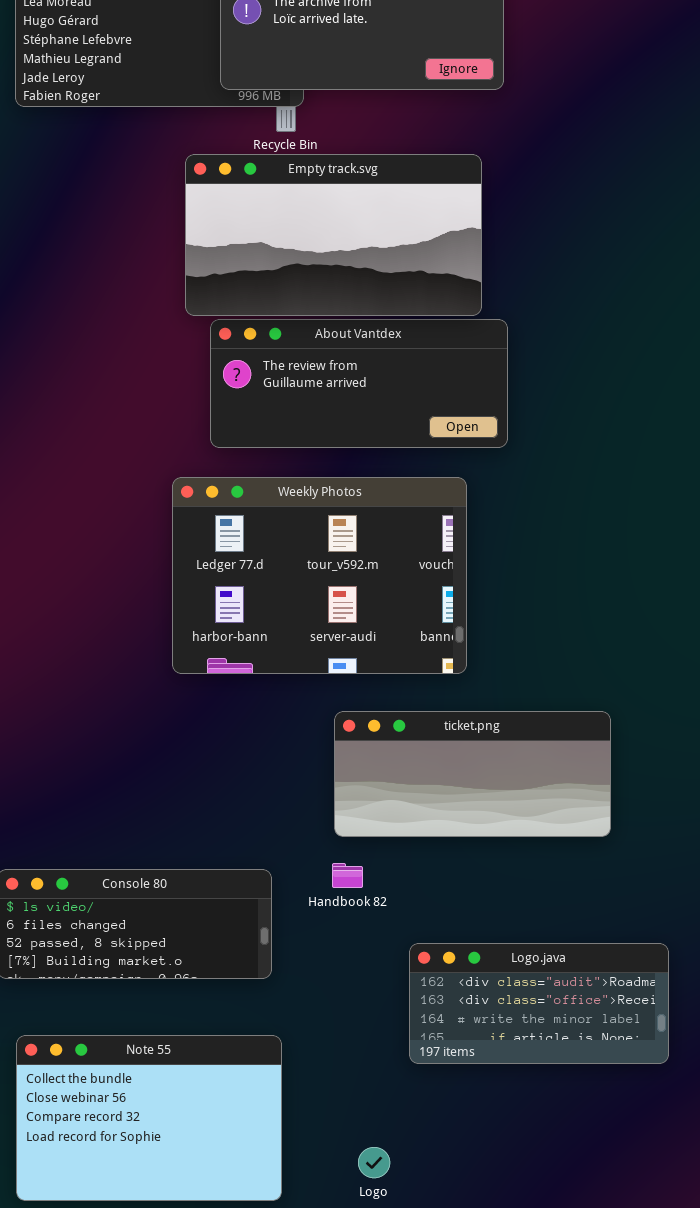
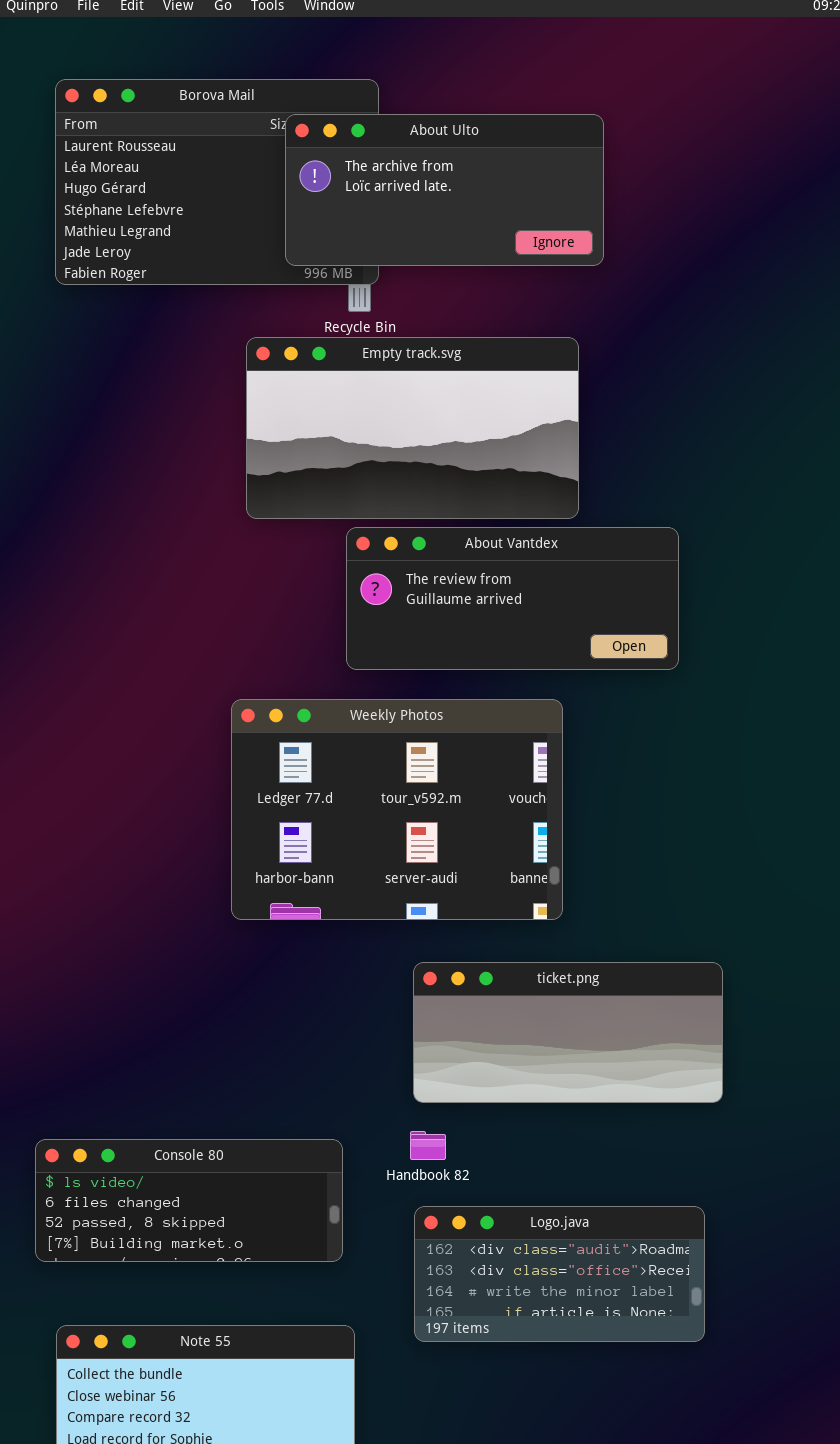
About Vantdex: [210,319,508,448] -> [346,527,679,670], moved
Logo.java: [409,943,669,1064] -> [414,1206,705,1342], moved

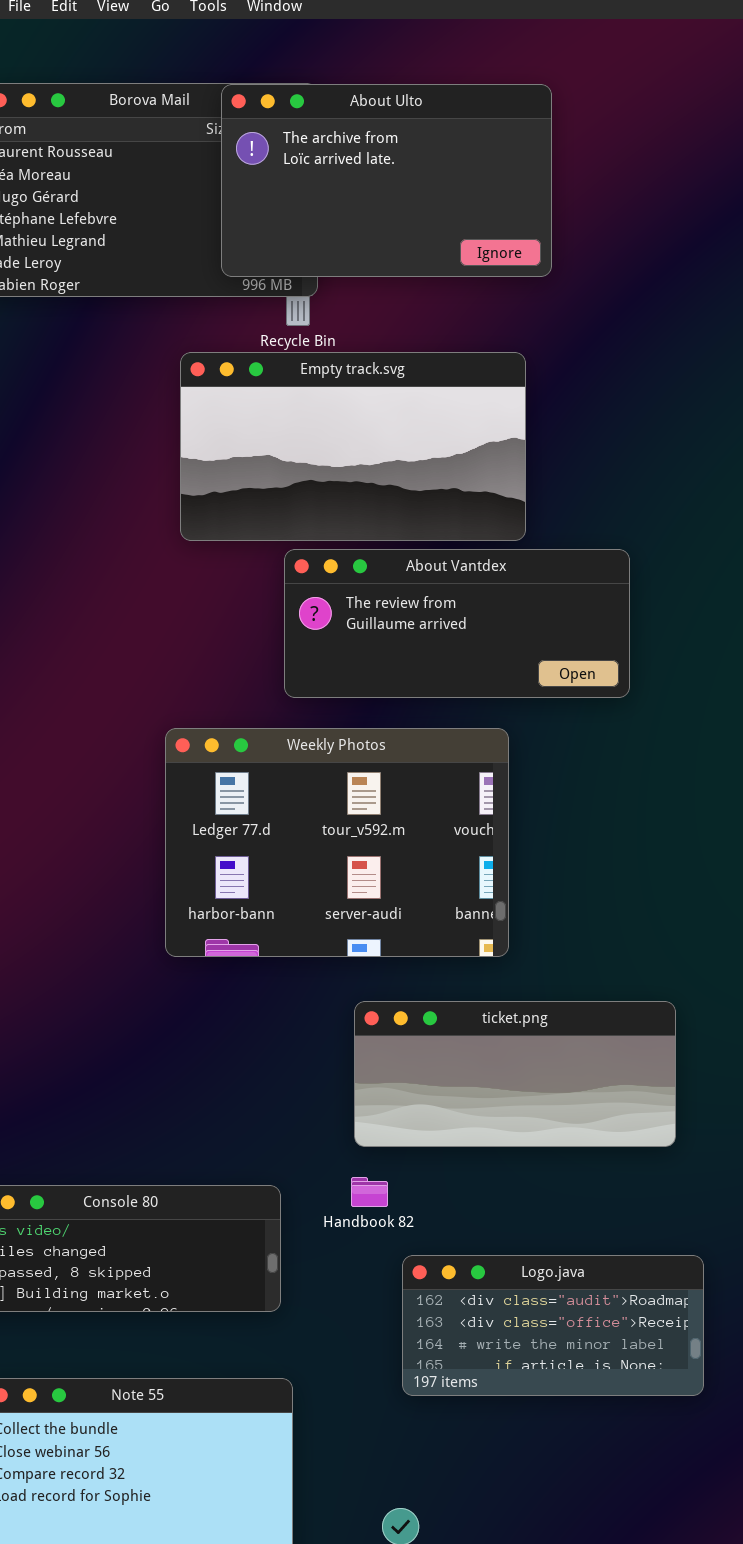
About Ulto: [285,114,604,266] -> [221,84,552,277], resized
Logo.java: [414,1206,705,1342] -> [402,1255,704,1396], moved

